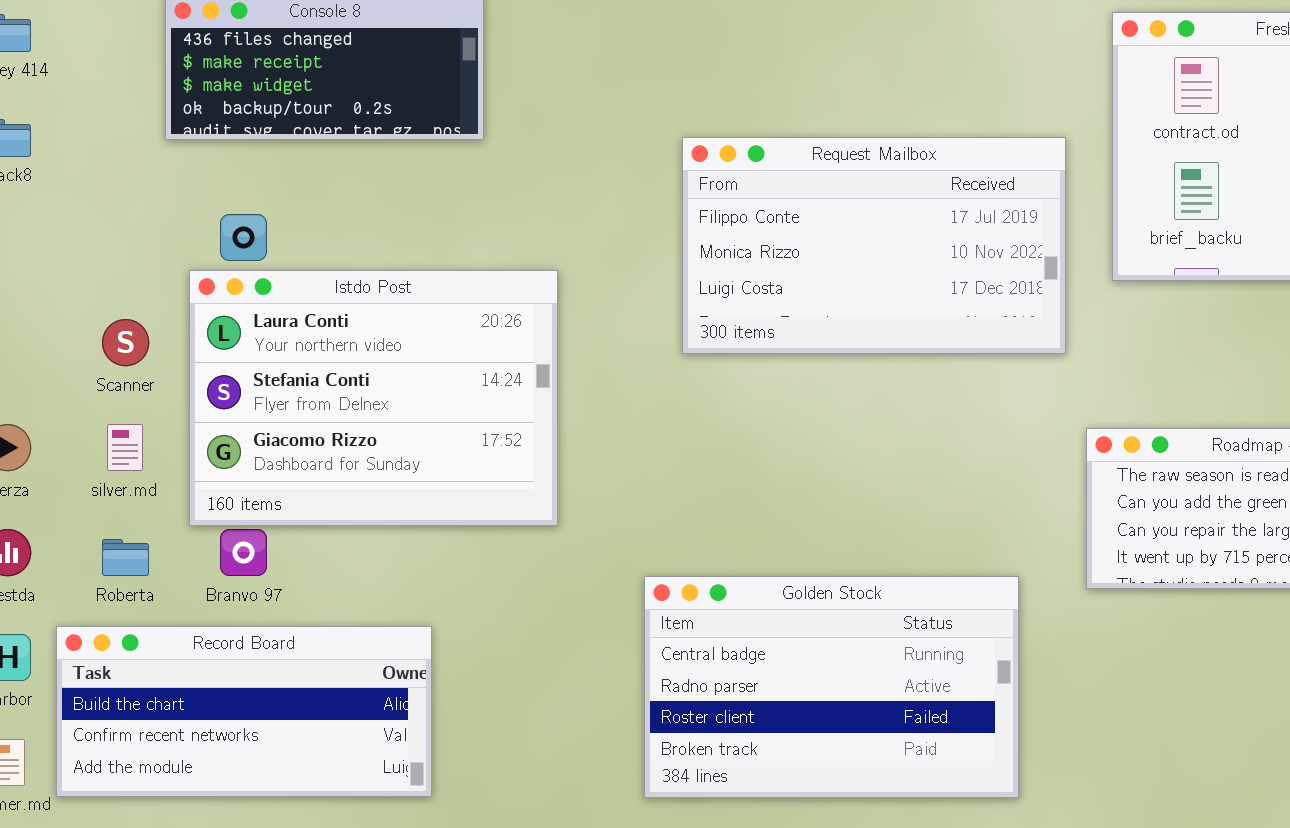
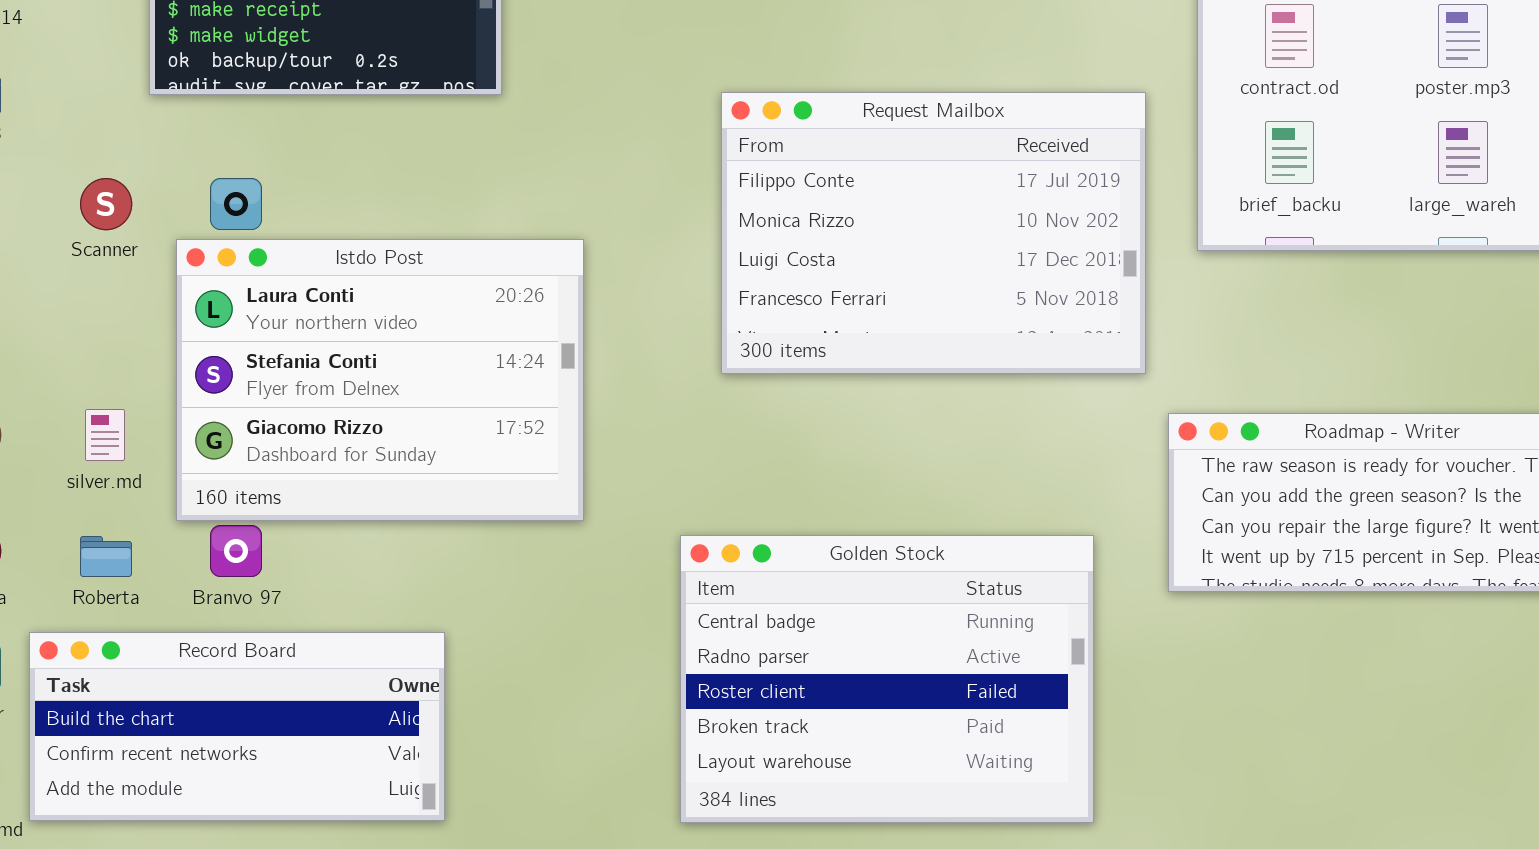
Request Mailbox: [682,137,1066,354] -> [721,92,1146,374], resized
Scanner: [102,319,149,366] -> [80,178,132,230], moved
Golden Stock: [644,576,1019,798] -> [680,535,1094,823], resized

